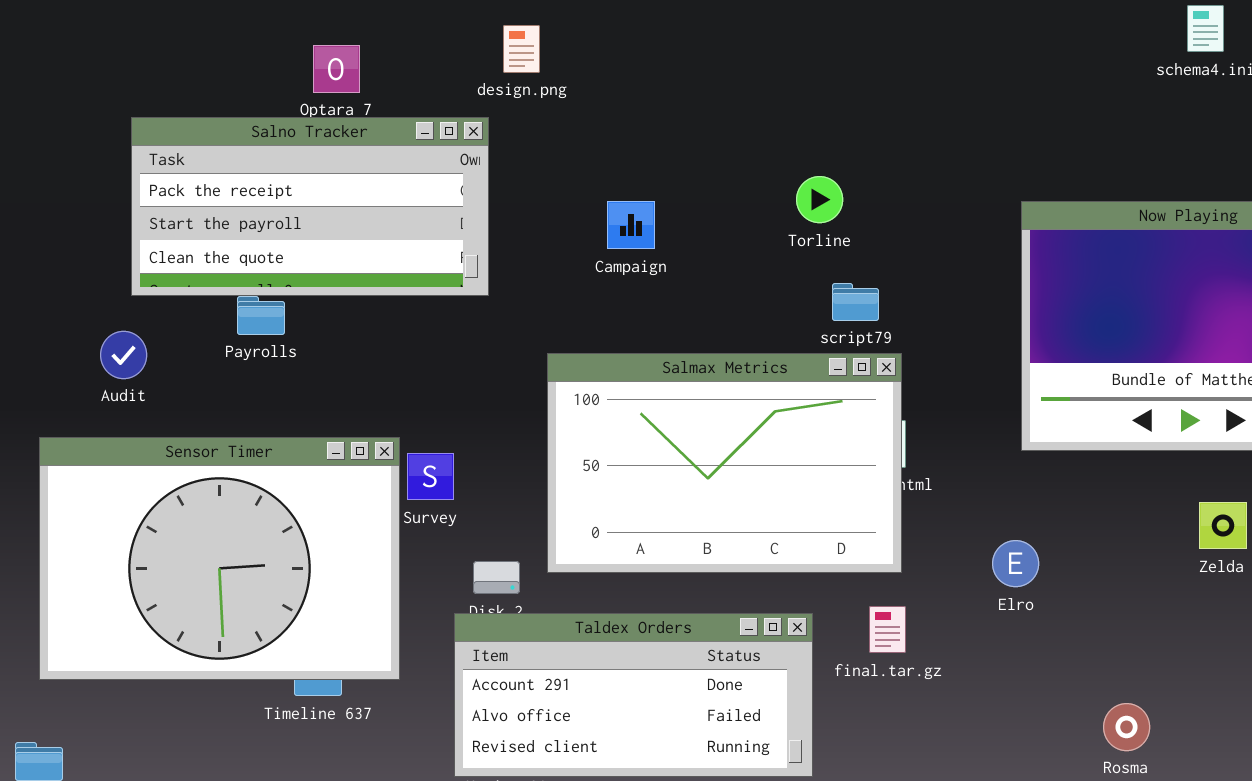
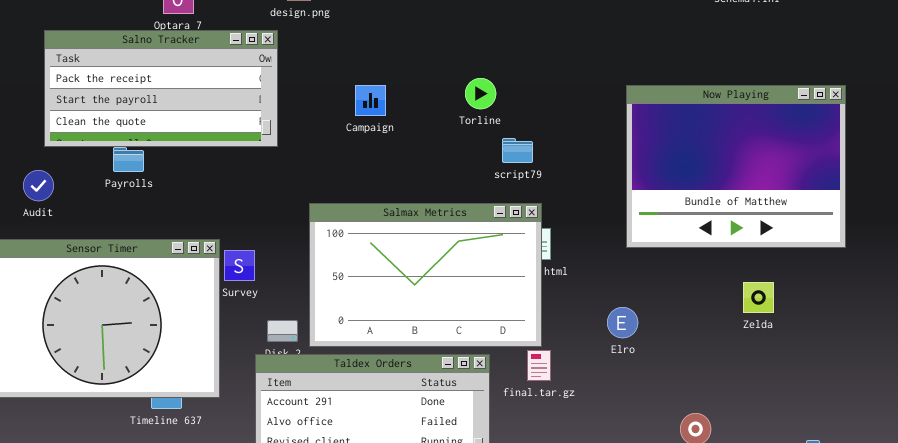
Torline: [796,176,843,223] -> [465,78,496,109], moved
Salmax Metrics: [547,353,902,573] -> [309,203,542,347], moved

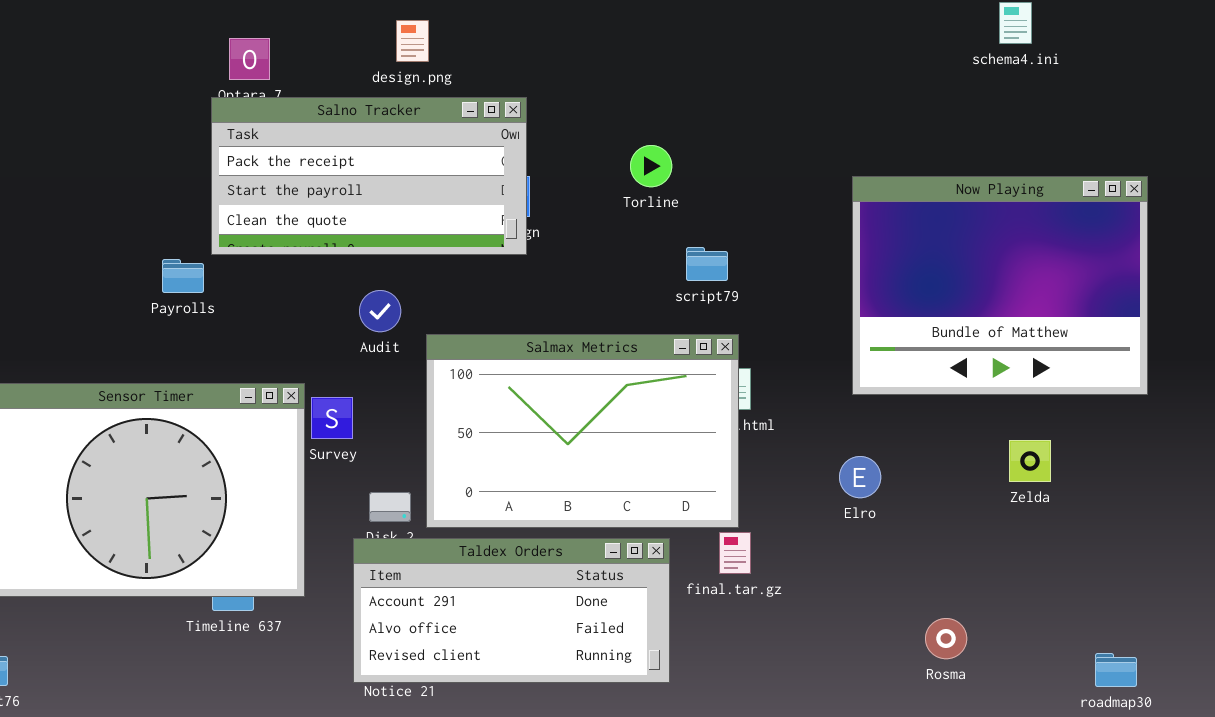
Salno Tracker: [44,30,278,147] -> [211,97,527,255], moved
Torline: [465,78,496,109] -> [630,145,672,187], moved
Audit: [23,170,54,201] -> [359,290,401,332], moved
Elro: [607,307,638,338] -> [839,456,881,498], moved

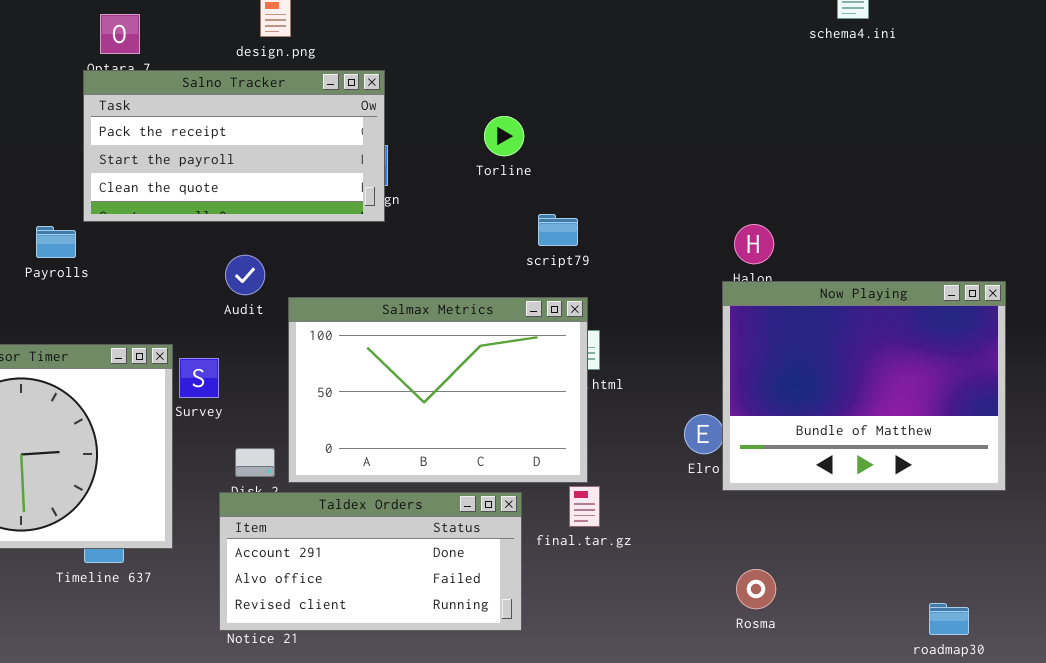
Now Playing: [852,176,1148,395] -> [722,281,1006,491], moved
Rosma: [925,618,967,659] -> [736,569,776,609], moved

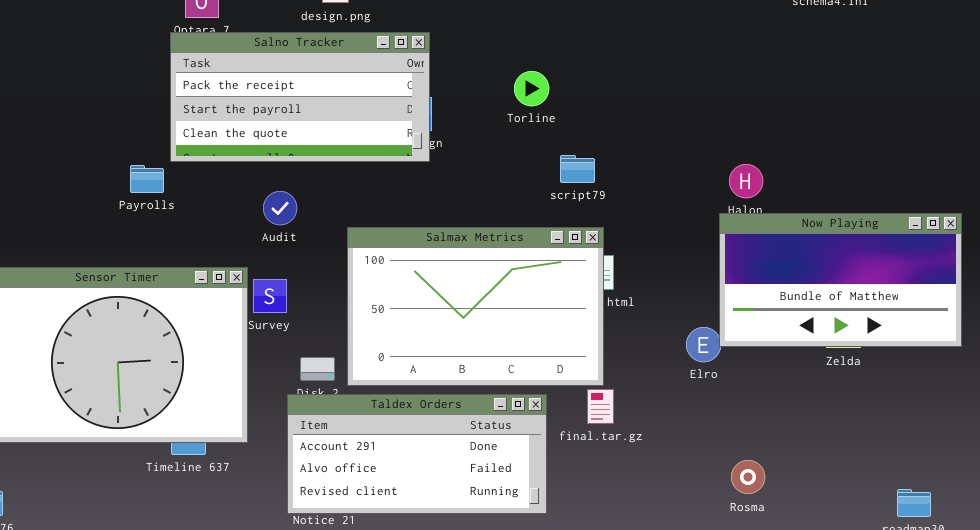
Audit: [225,255,265,295] -> [263,191,297,225], moved
Now Playing: [722,281,1006,491] -> [719,213,962,347], resized

